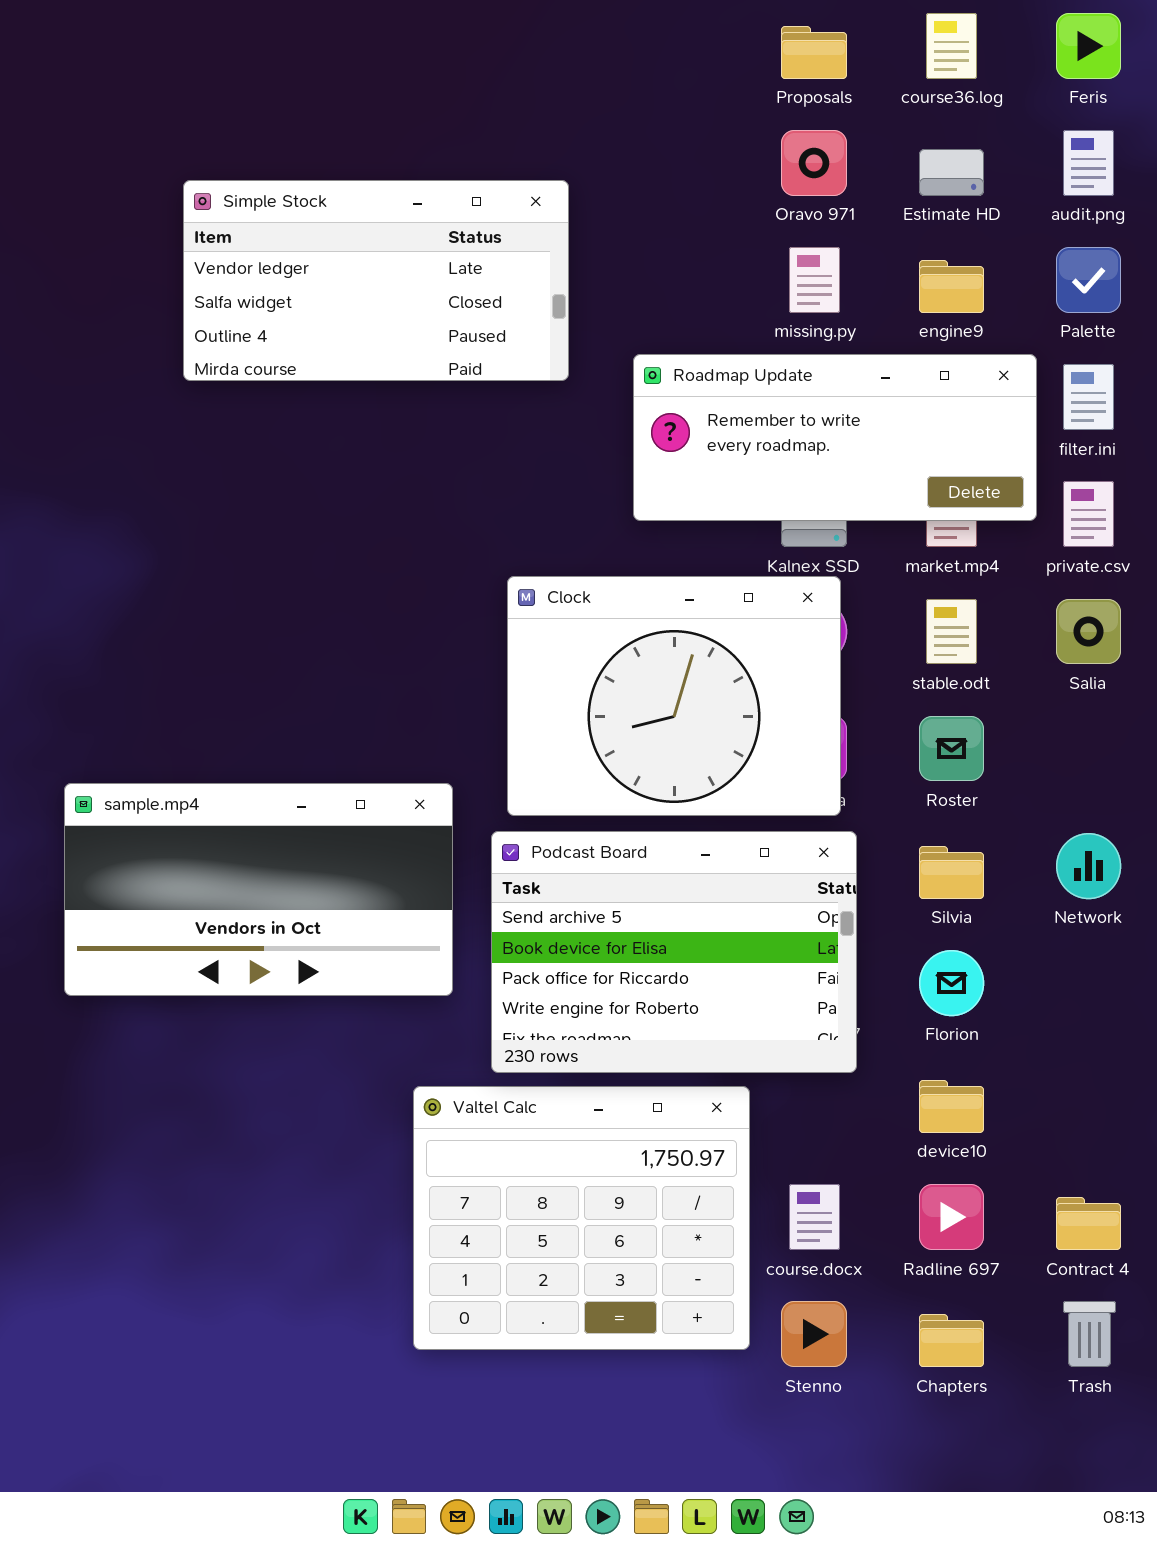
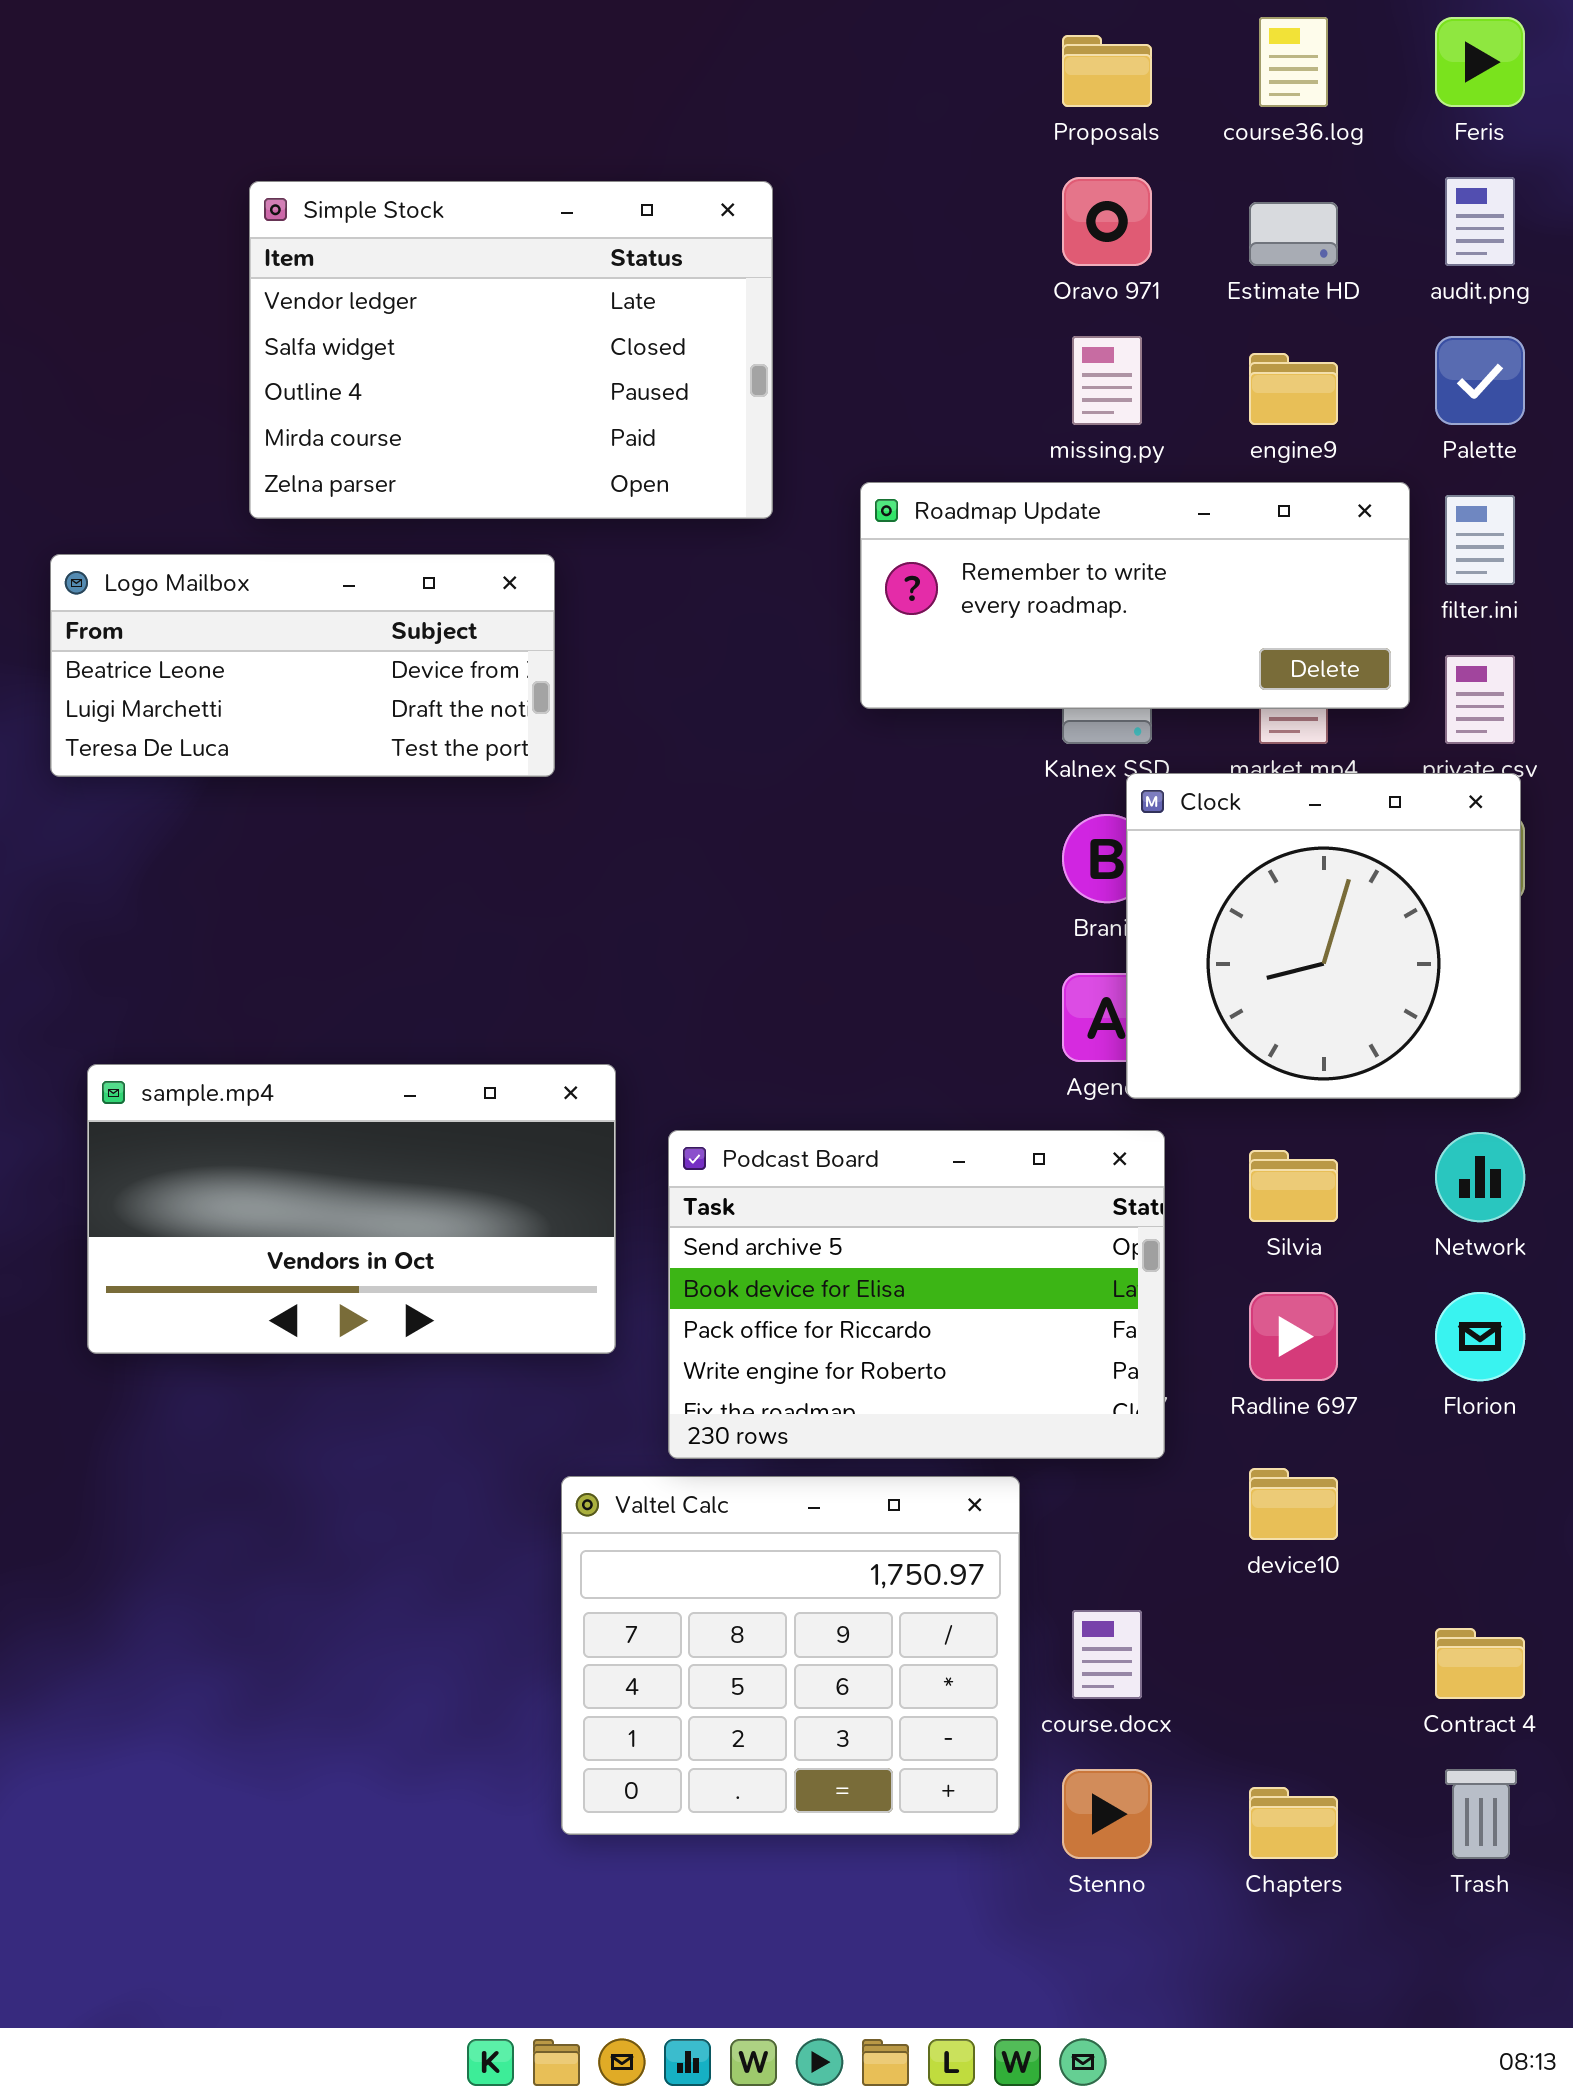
Simple Stock: [183,180,569,381] -> [249,181,773,519], resized
Logo Mailbox: none -> [50,554,555,777], opened
Clock: [507,576,841,816] -> [1126,773,1521,1099], moved, resized
Florion: [919,950,984,1016] -> [1435,1292,1525,1381], moved
Radline 697: [919,1184,984,1250] -> [1249,1292,1338,1381], moved

